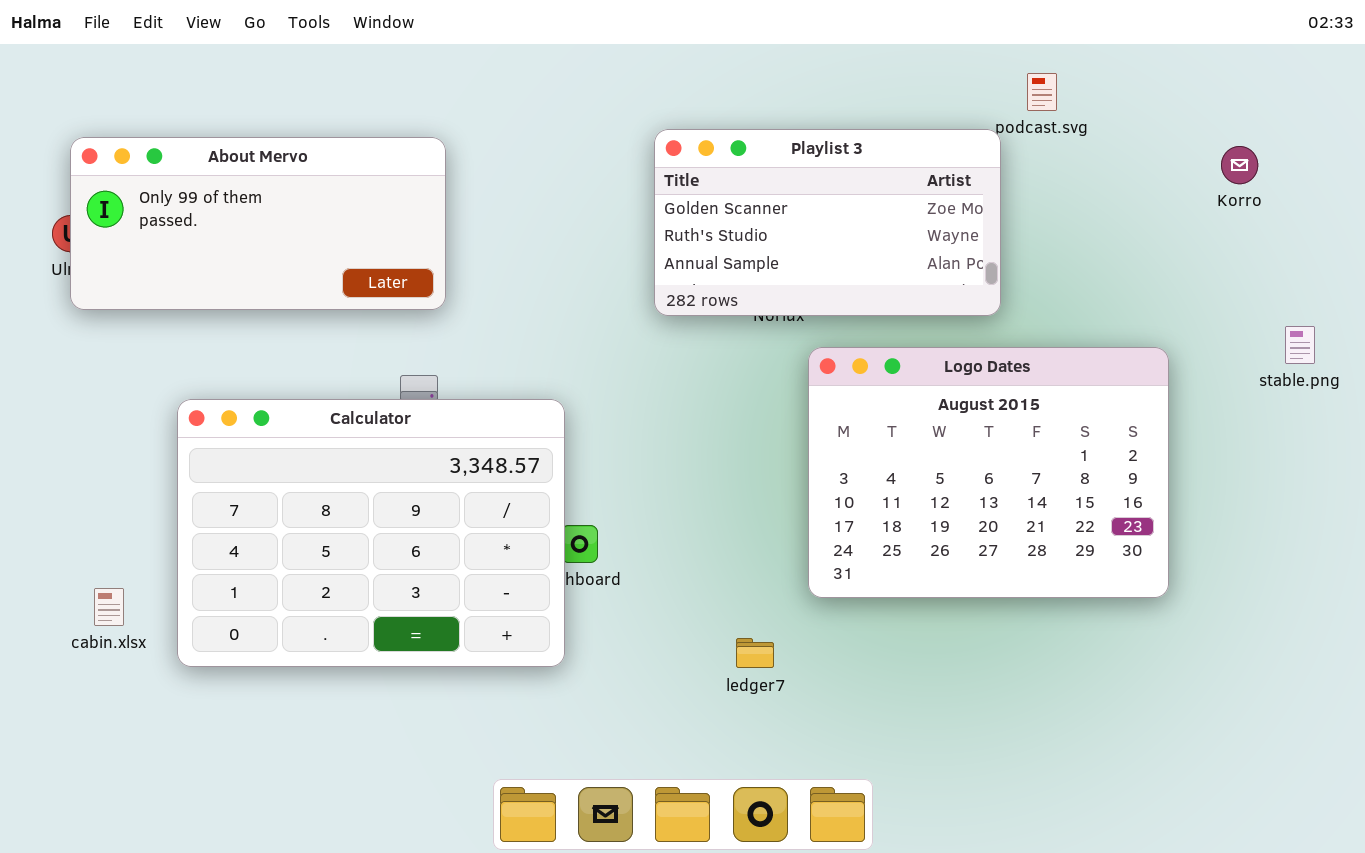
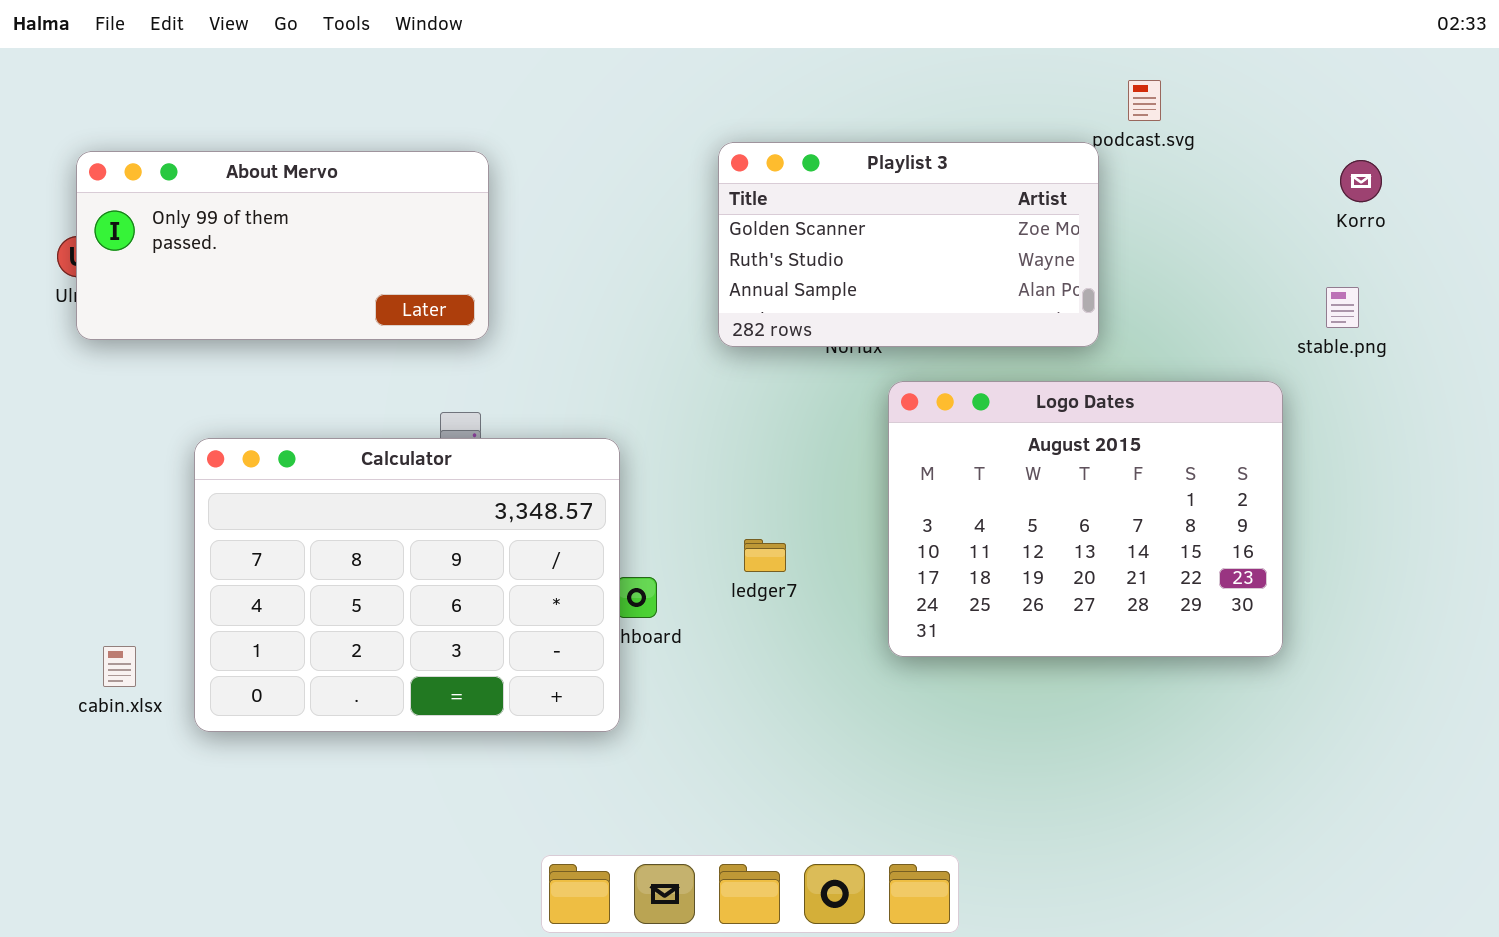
stable.png: [1285,326,1315,364] -> [1326,287,1359,328], moved
ledger7: [736,638,774,668] -> [744,539,786,572], moved

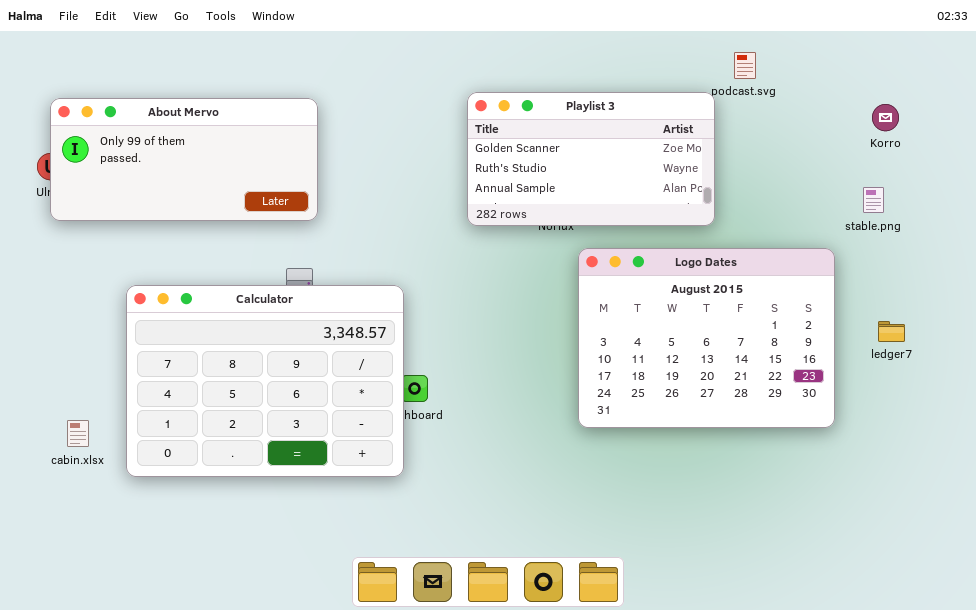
ledger7: [744,539,786,572] -> [878,321,905,342], moved

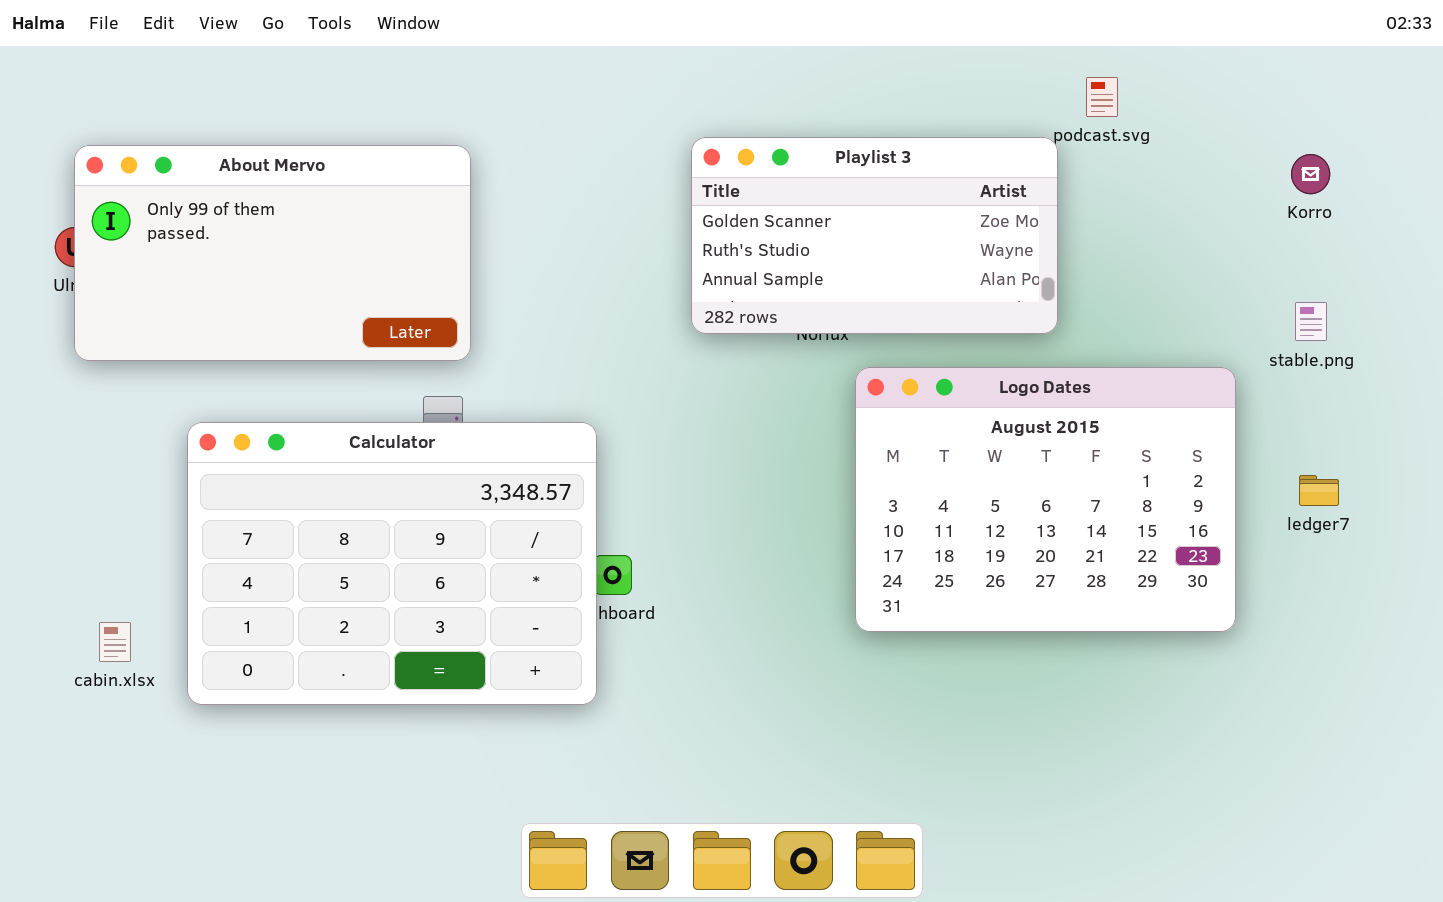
About Mervo: [50,98,318,221] -> [74,145,471,361], resized
stable.png: [863,187,884,213] -> [1295,302,1327,341], moved

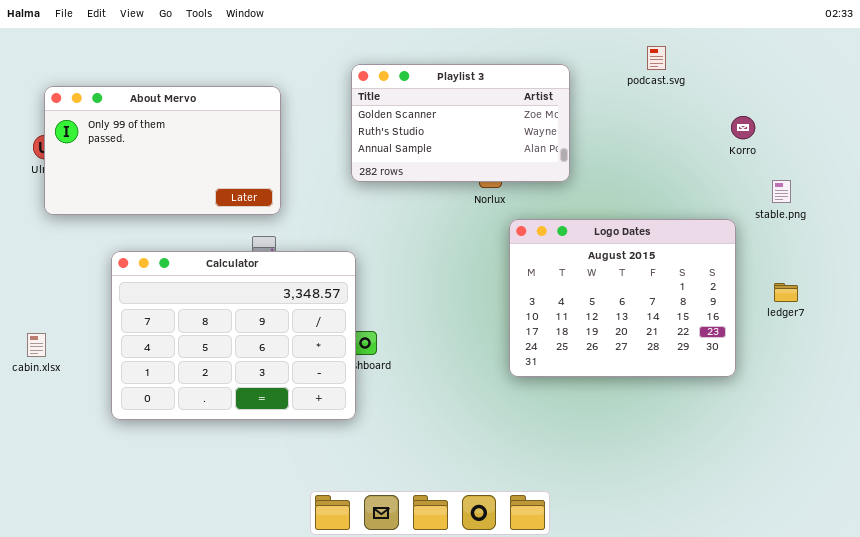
Playlist 3: [691,137,1058,334] -> [351,64,570,182], moved
Korro: [1291,154,1330,194] -> [731,116,755,139], moved
cabin.xlsx: [99,622,131,662] -> [27,333,46,357], moved

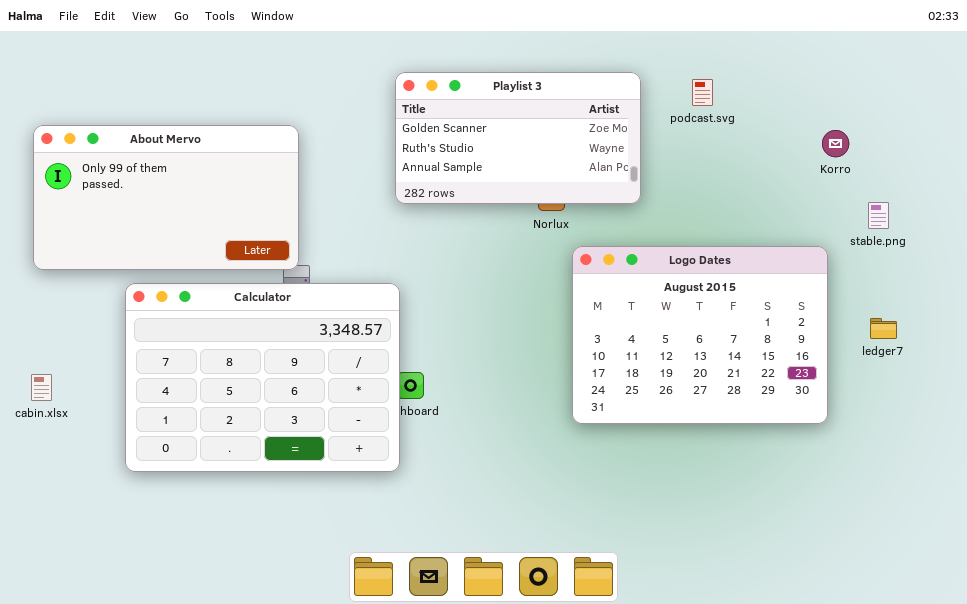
podcast.svg: [647,46,666,70] -> [692,79,713,106], moved
About Mervo: [44,86,281,215] -> [33,125,299,270], moved

